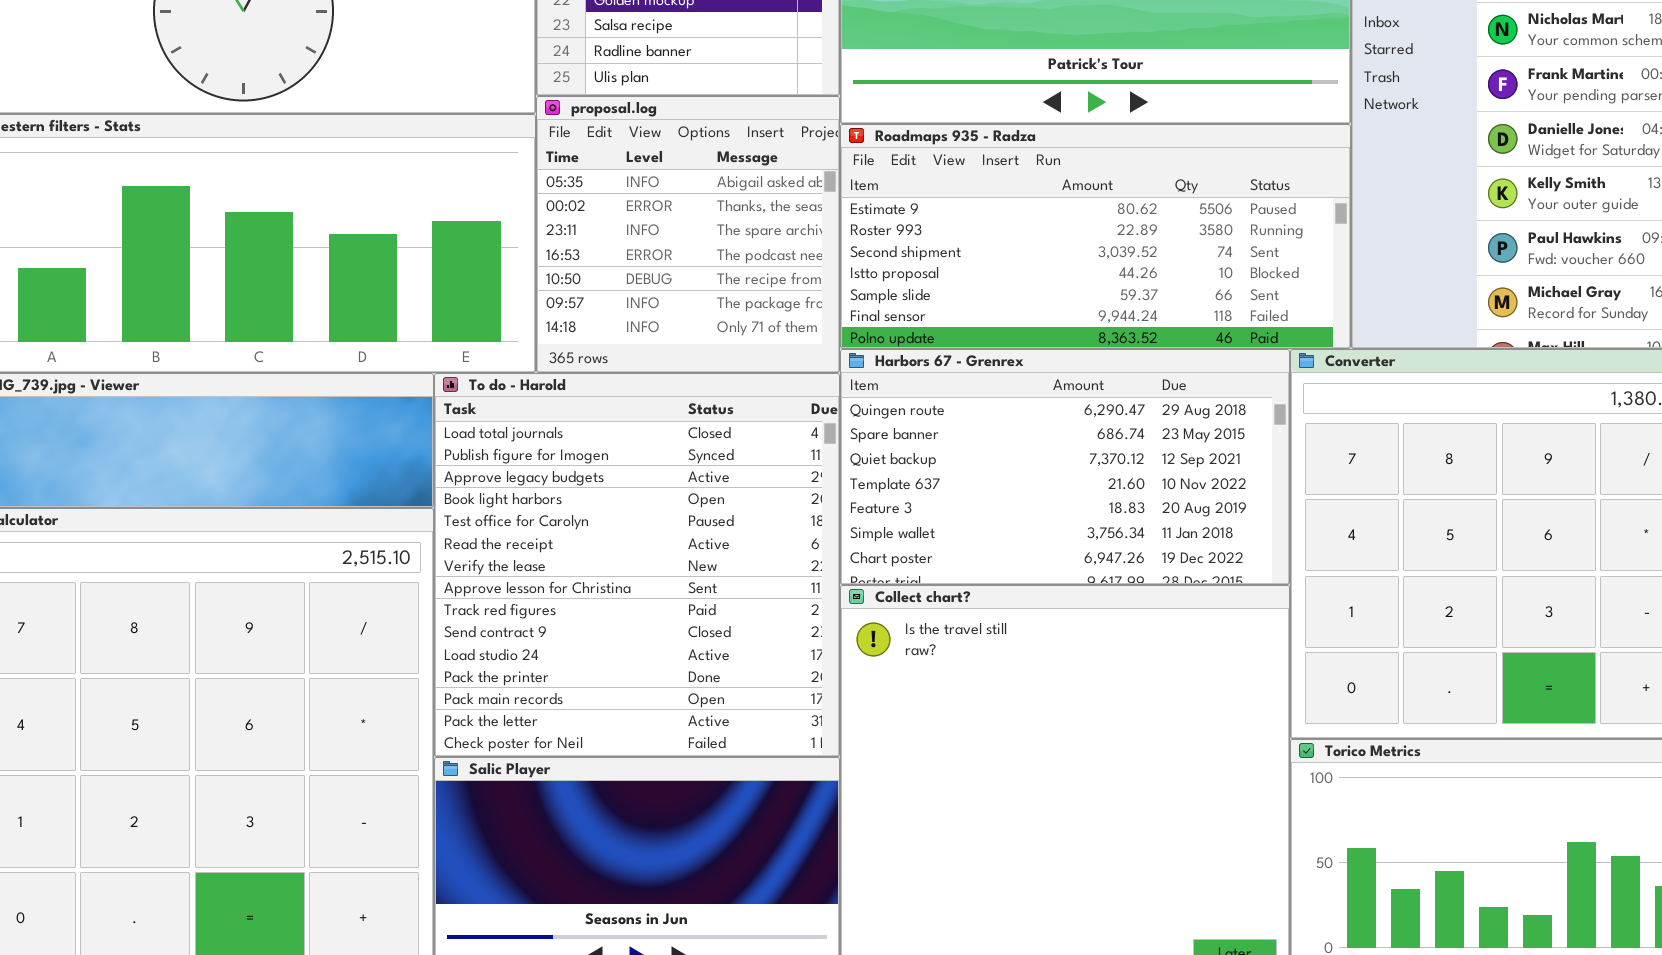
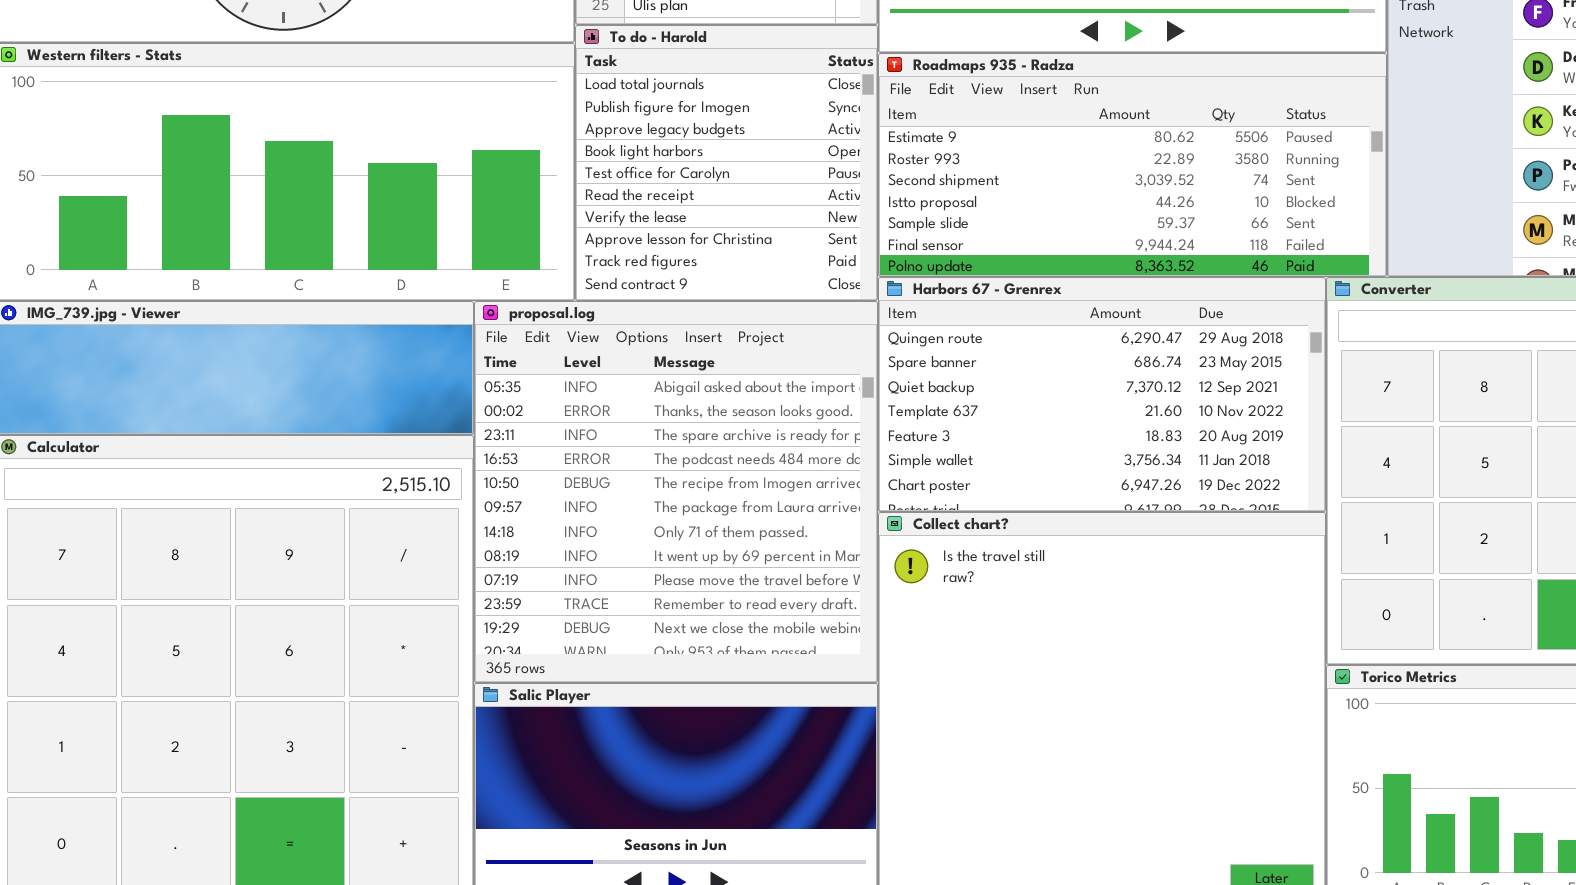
proposal.log: [536,96,840,373] -> [474,301,878,683], moved, resized
To do - Harold: [434,373,840,757] -> [575,25,878,301], moved, resized

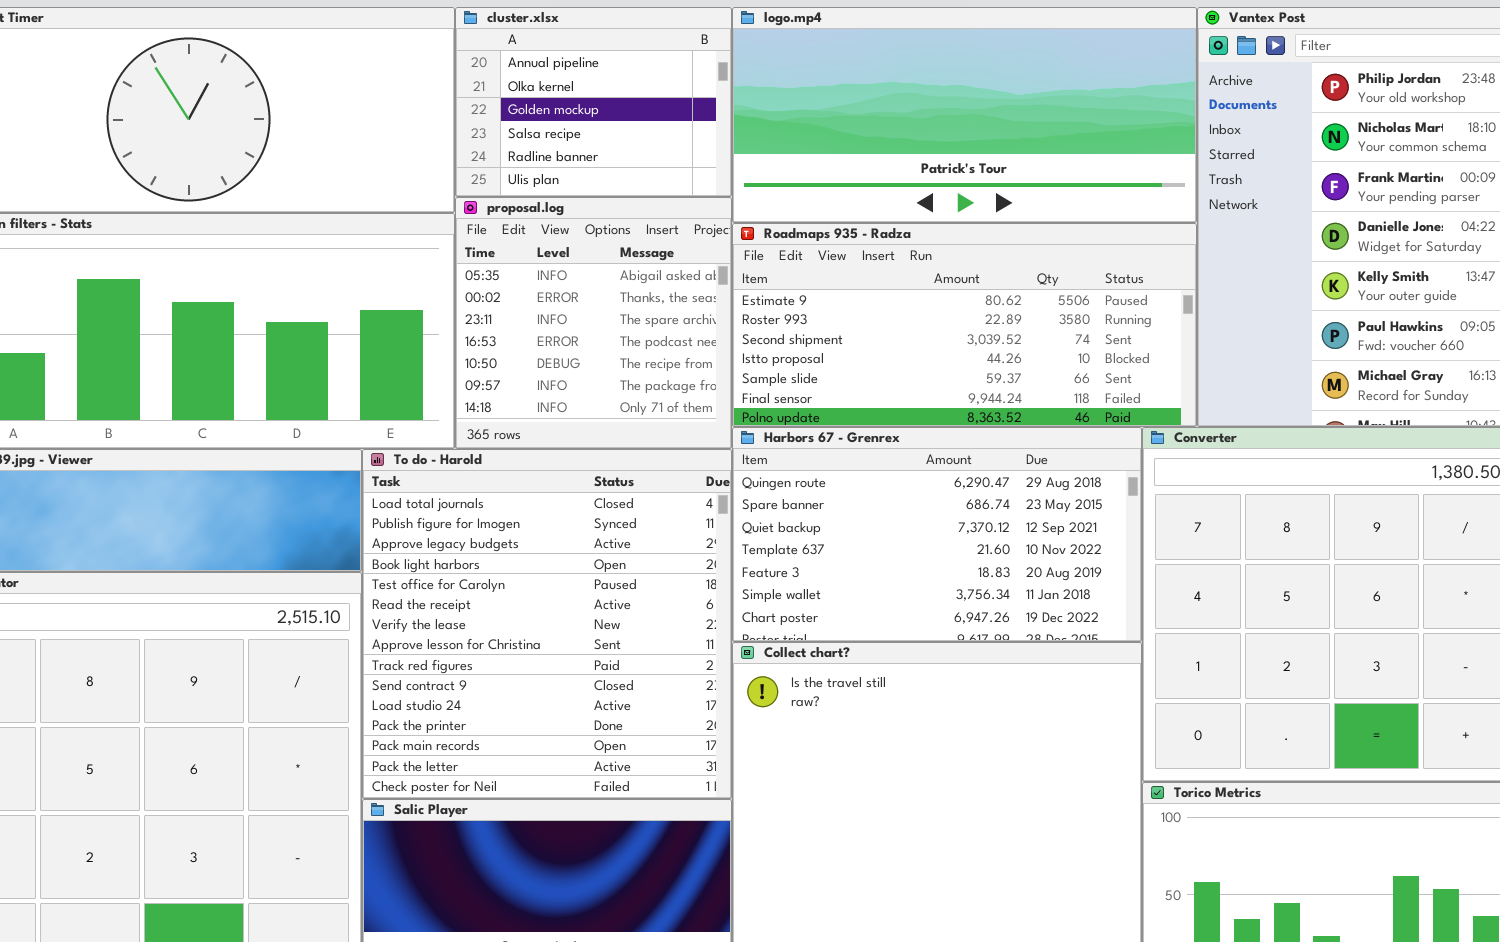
To do - Harold: [575,25,878,301] -> [362,449,732,799], moved, resized
proposal.log: [474,301,878,683] -> [455,197,732,449], moved, resized

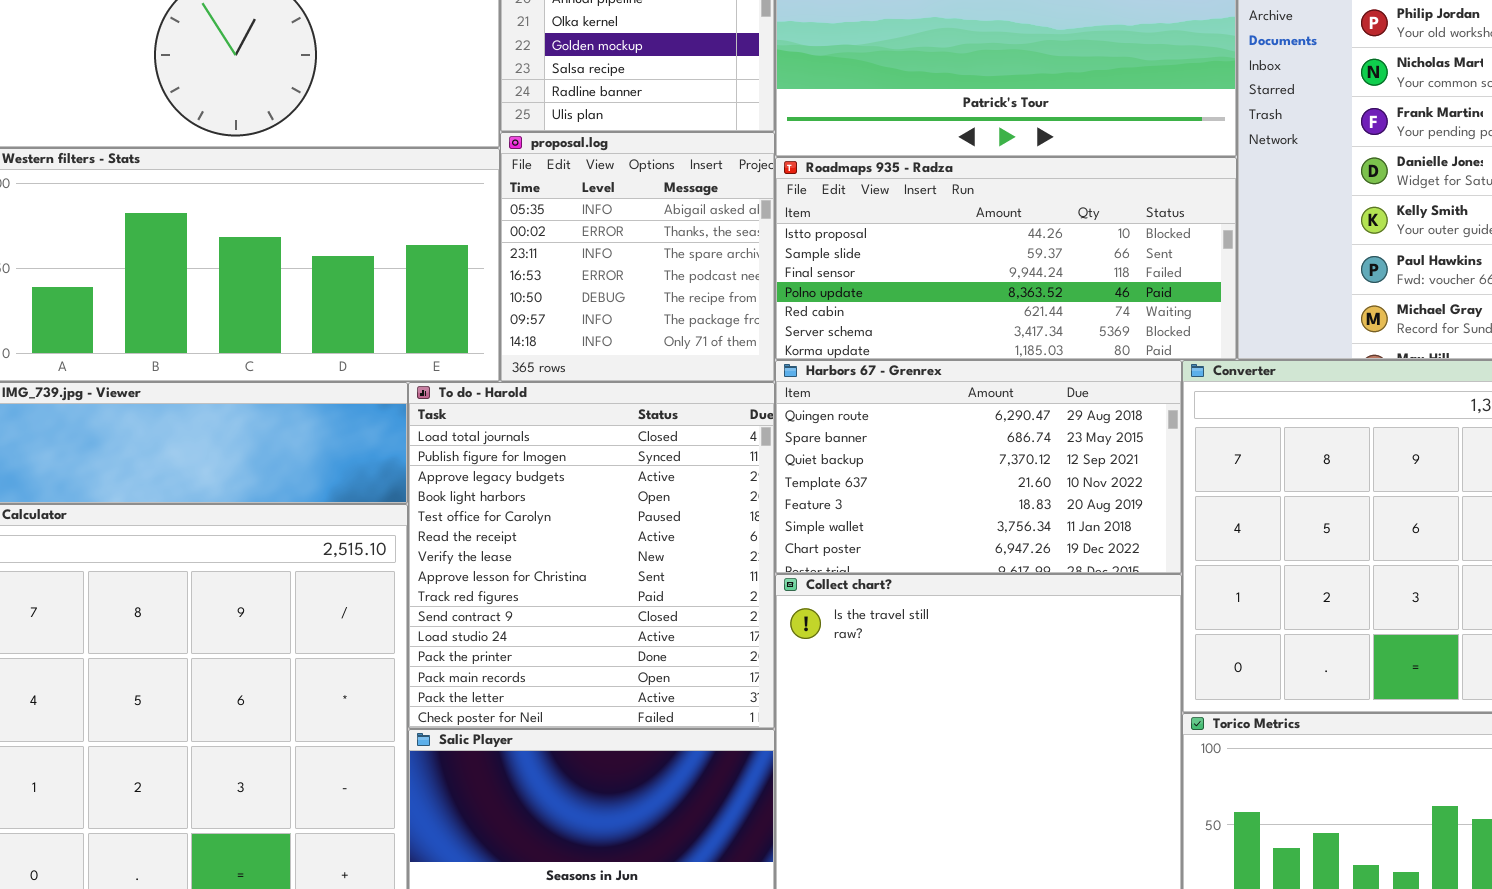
Roadmaps 935 - Radza: [732,223,1197,427] -> [775,157,1237,360], scrolled down 3 rows

